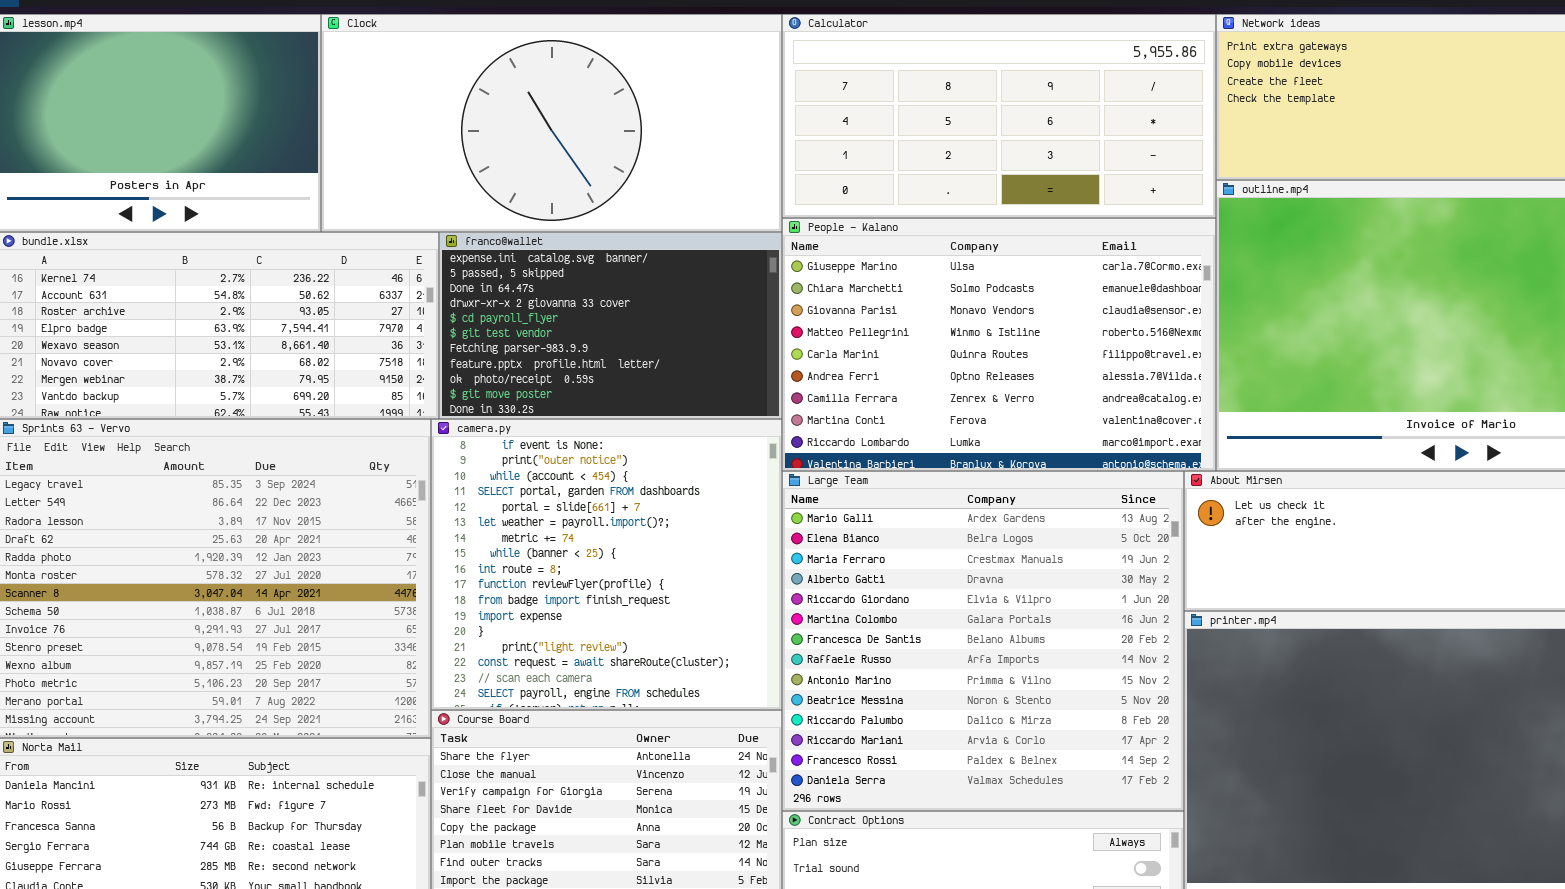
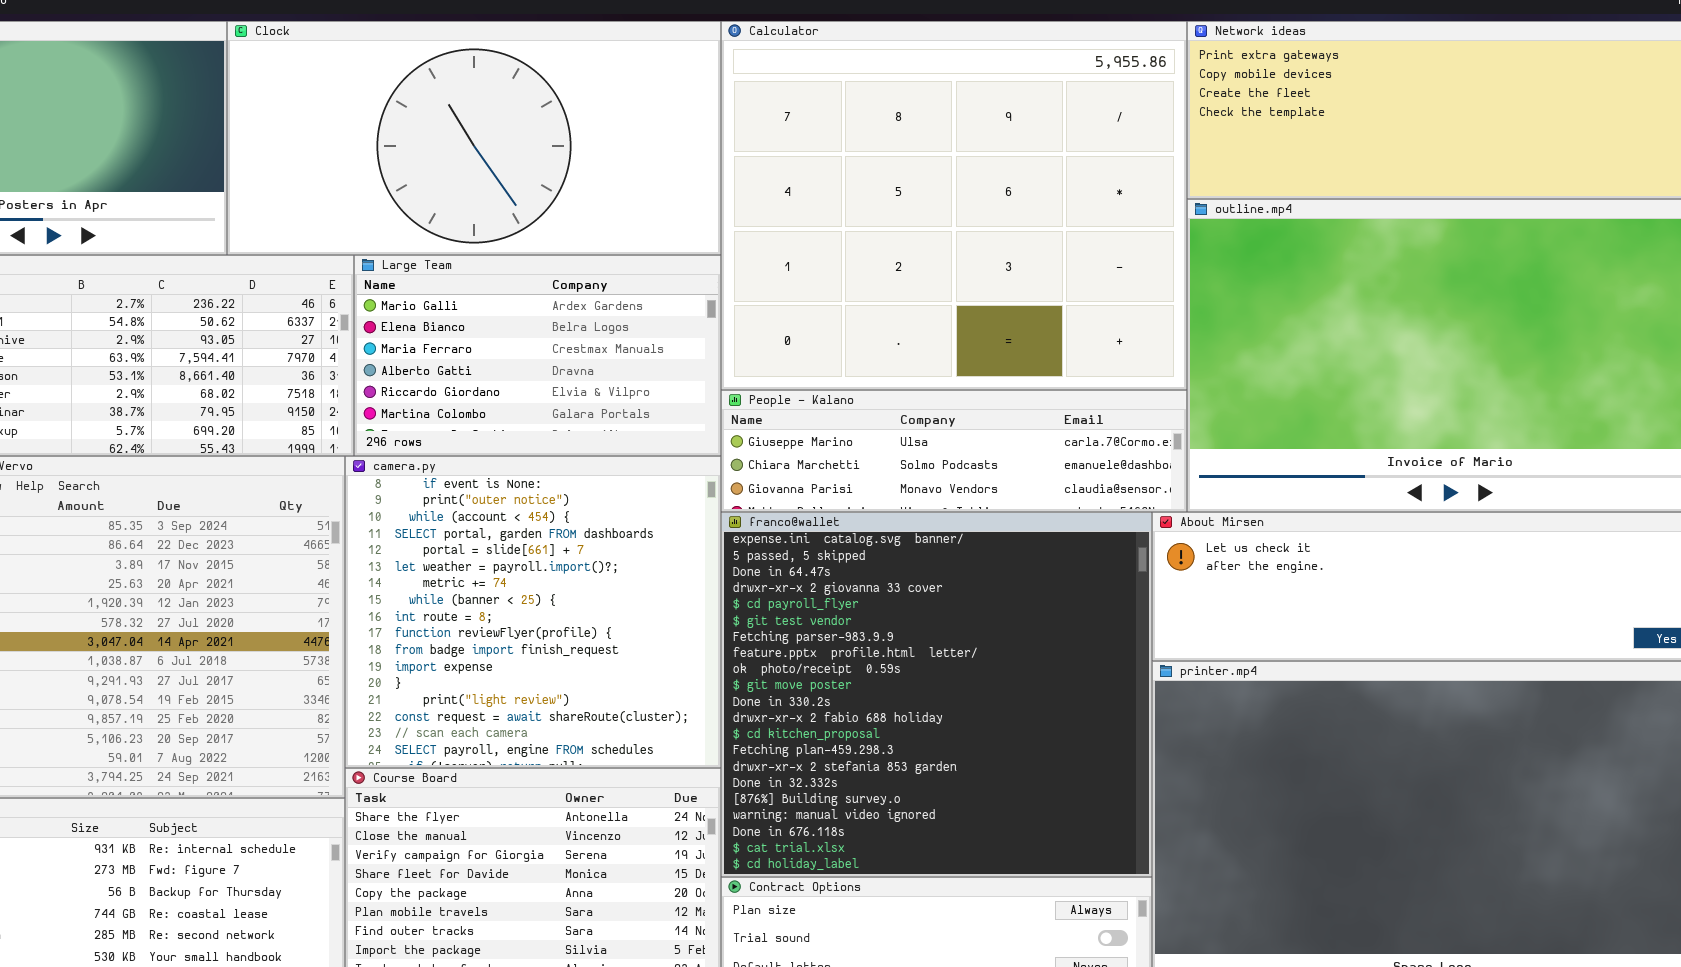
Calculator: [782,14,1216,218] -> [721,21,1187,390], resized
People - Kalano: [782,218,1216,471] -> [721,390,1187,512], resized
franco@wallet: [439,232,782,419] -> [721,512,1152,877], moved, resized
Large Team: [782,471,1184,811] -> [354,255,721,456], moved, resized

